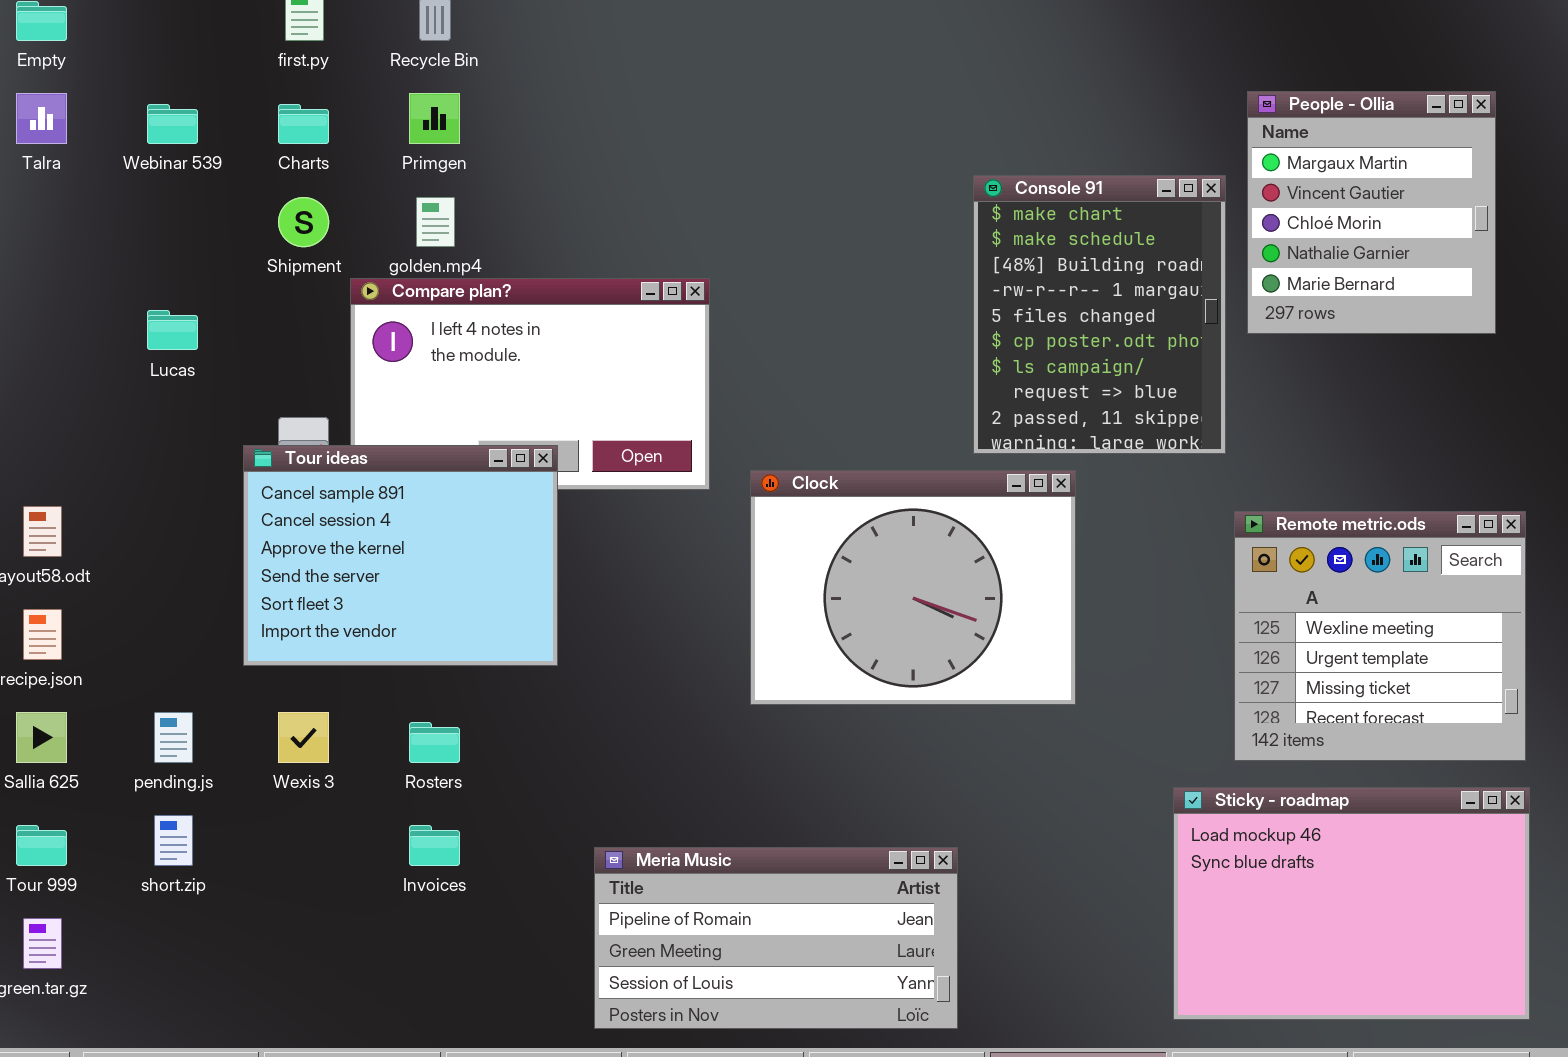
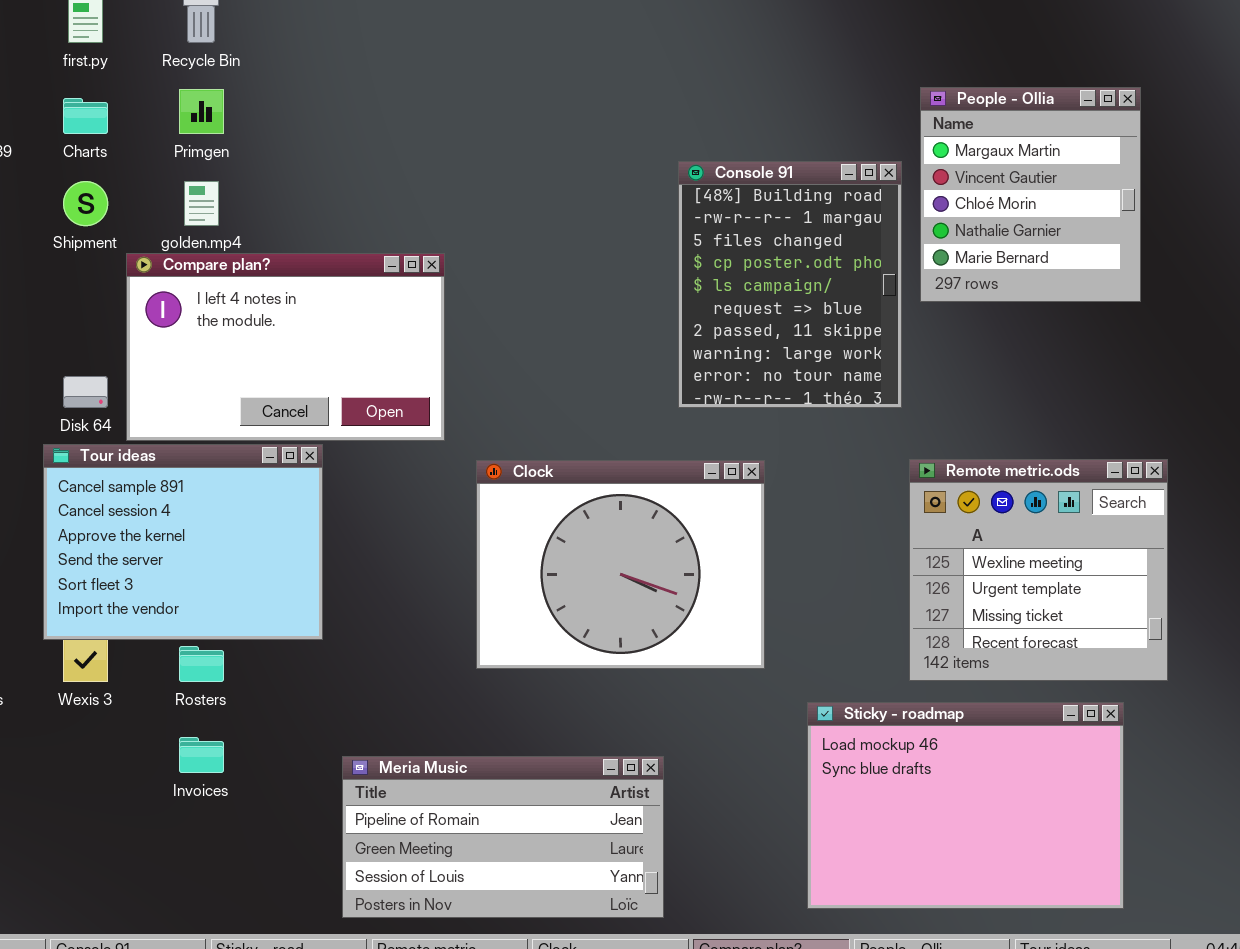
Console 91: [973,175,1226,454] -> [678,161,902,408], scrolled down 2 rows
Tour ideas: [243,445,558,666] -> [43,444,323,640], moved
Clock: [750,470,1076,705] -> [476,460,765,669], moved
Sticky - roadmap: [1173,787,1530,1020] -> [807,702,1124,909], moved

